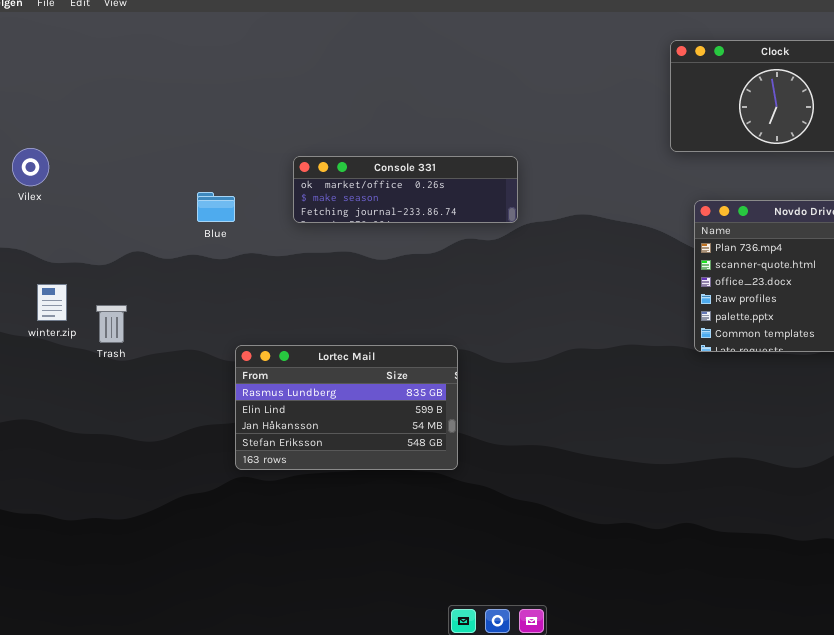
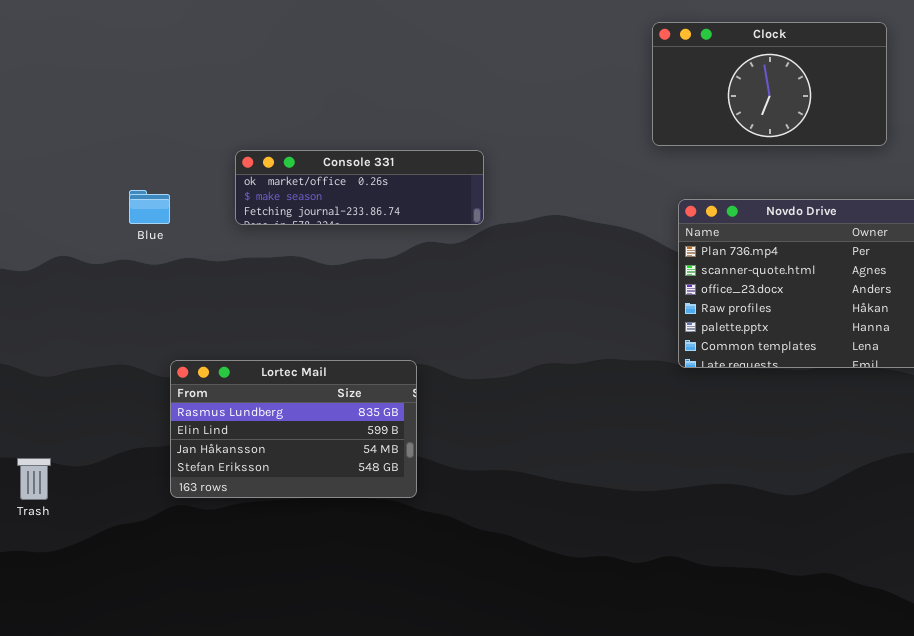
Trash: [96,305,127,343] -> [17,458,51,500], moved

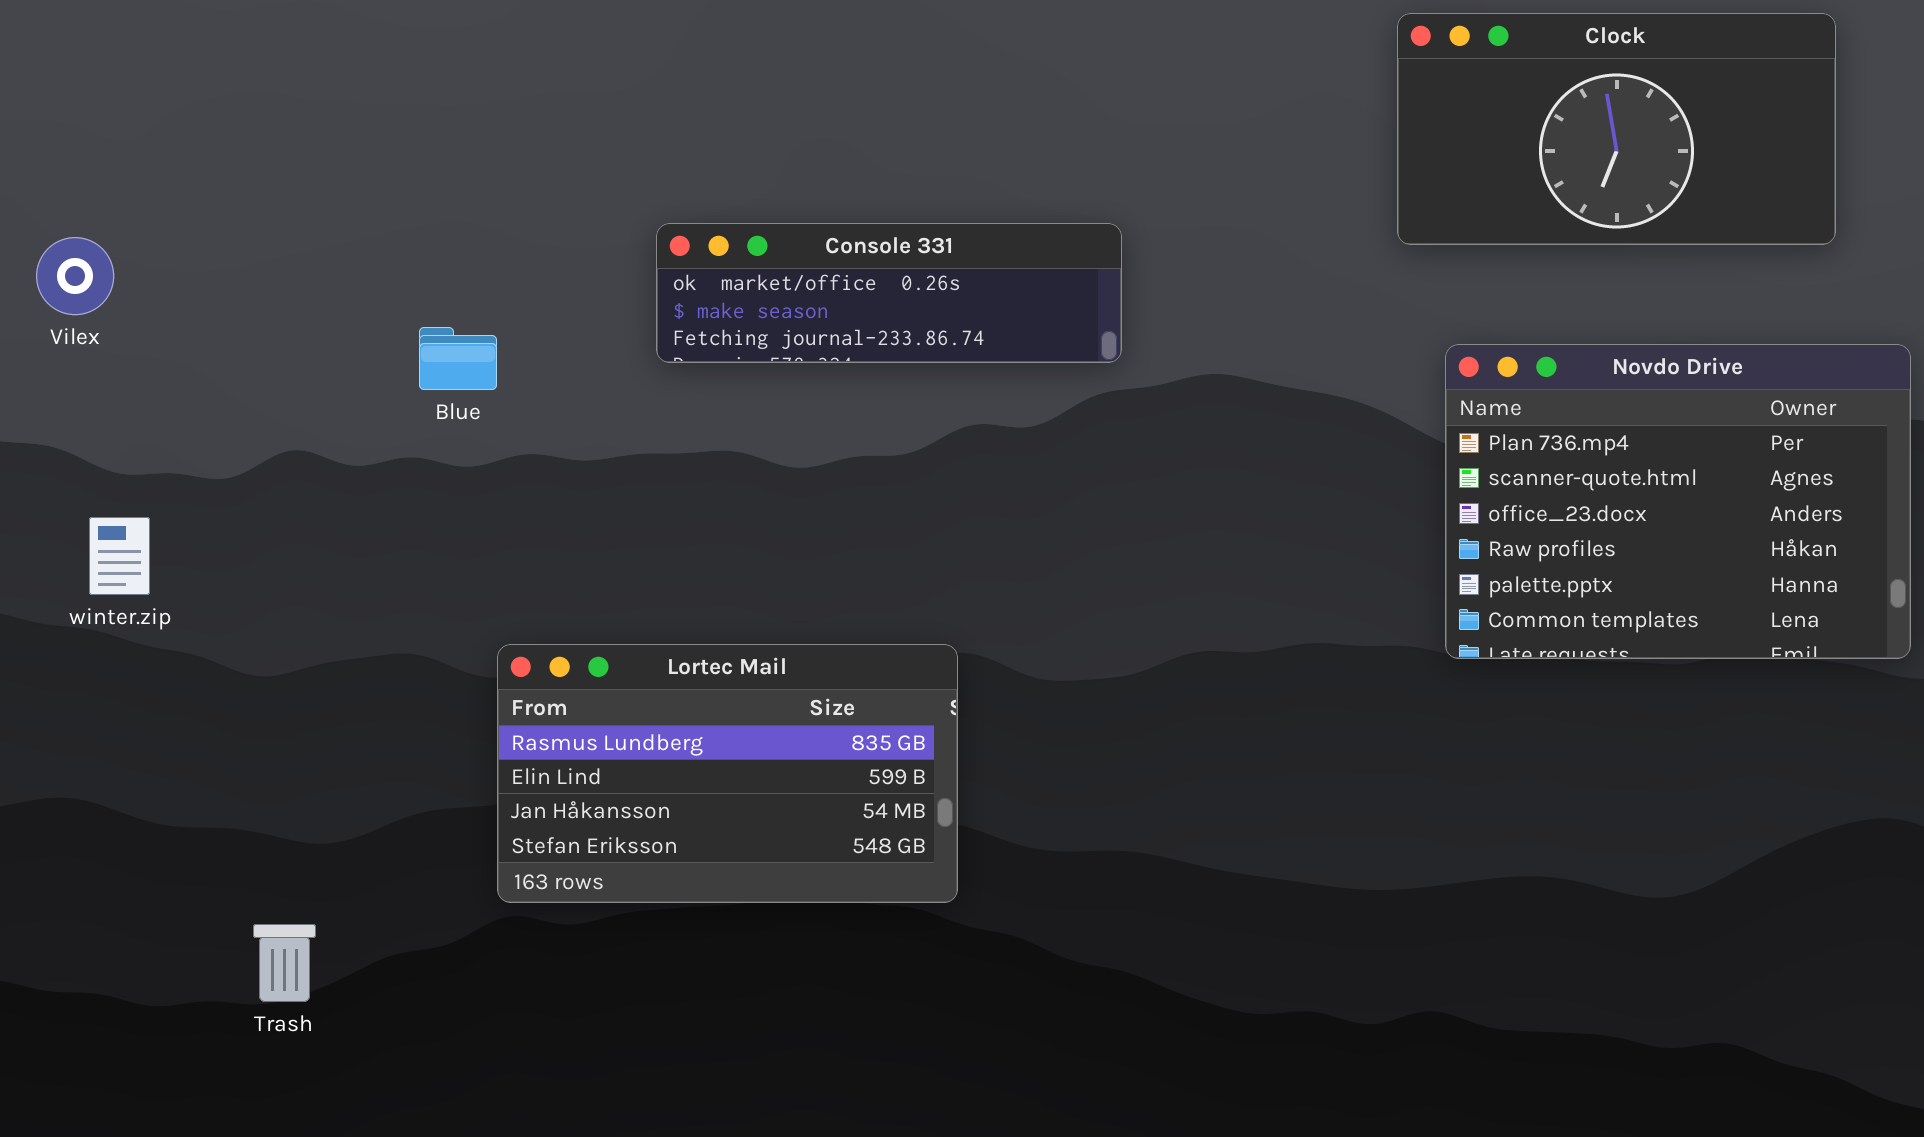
Console 331: [235,150,484,225] -> [656,223,1122,363], moved
Trash: [17,458,51,500] -> [253,924,316,1002], moved

